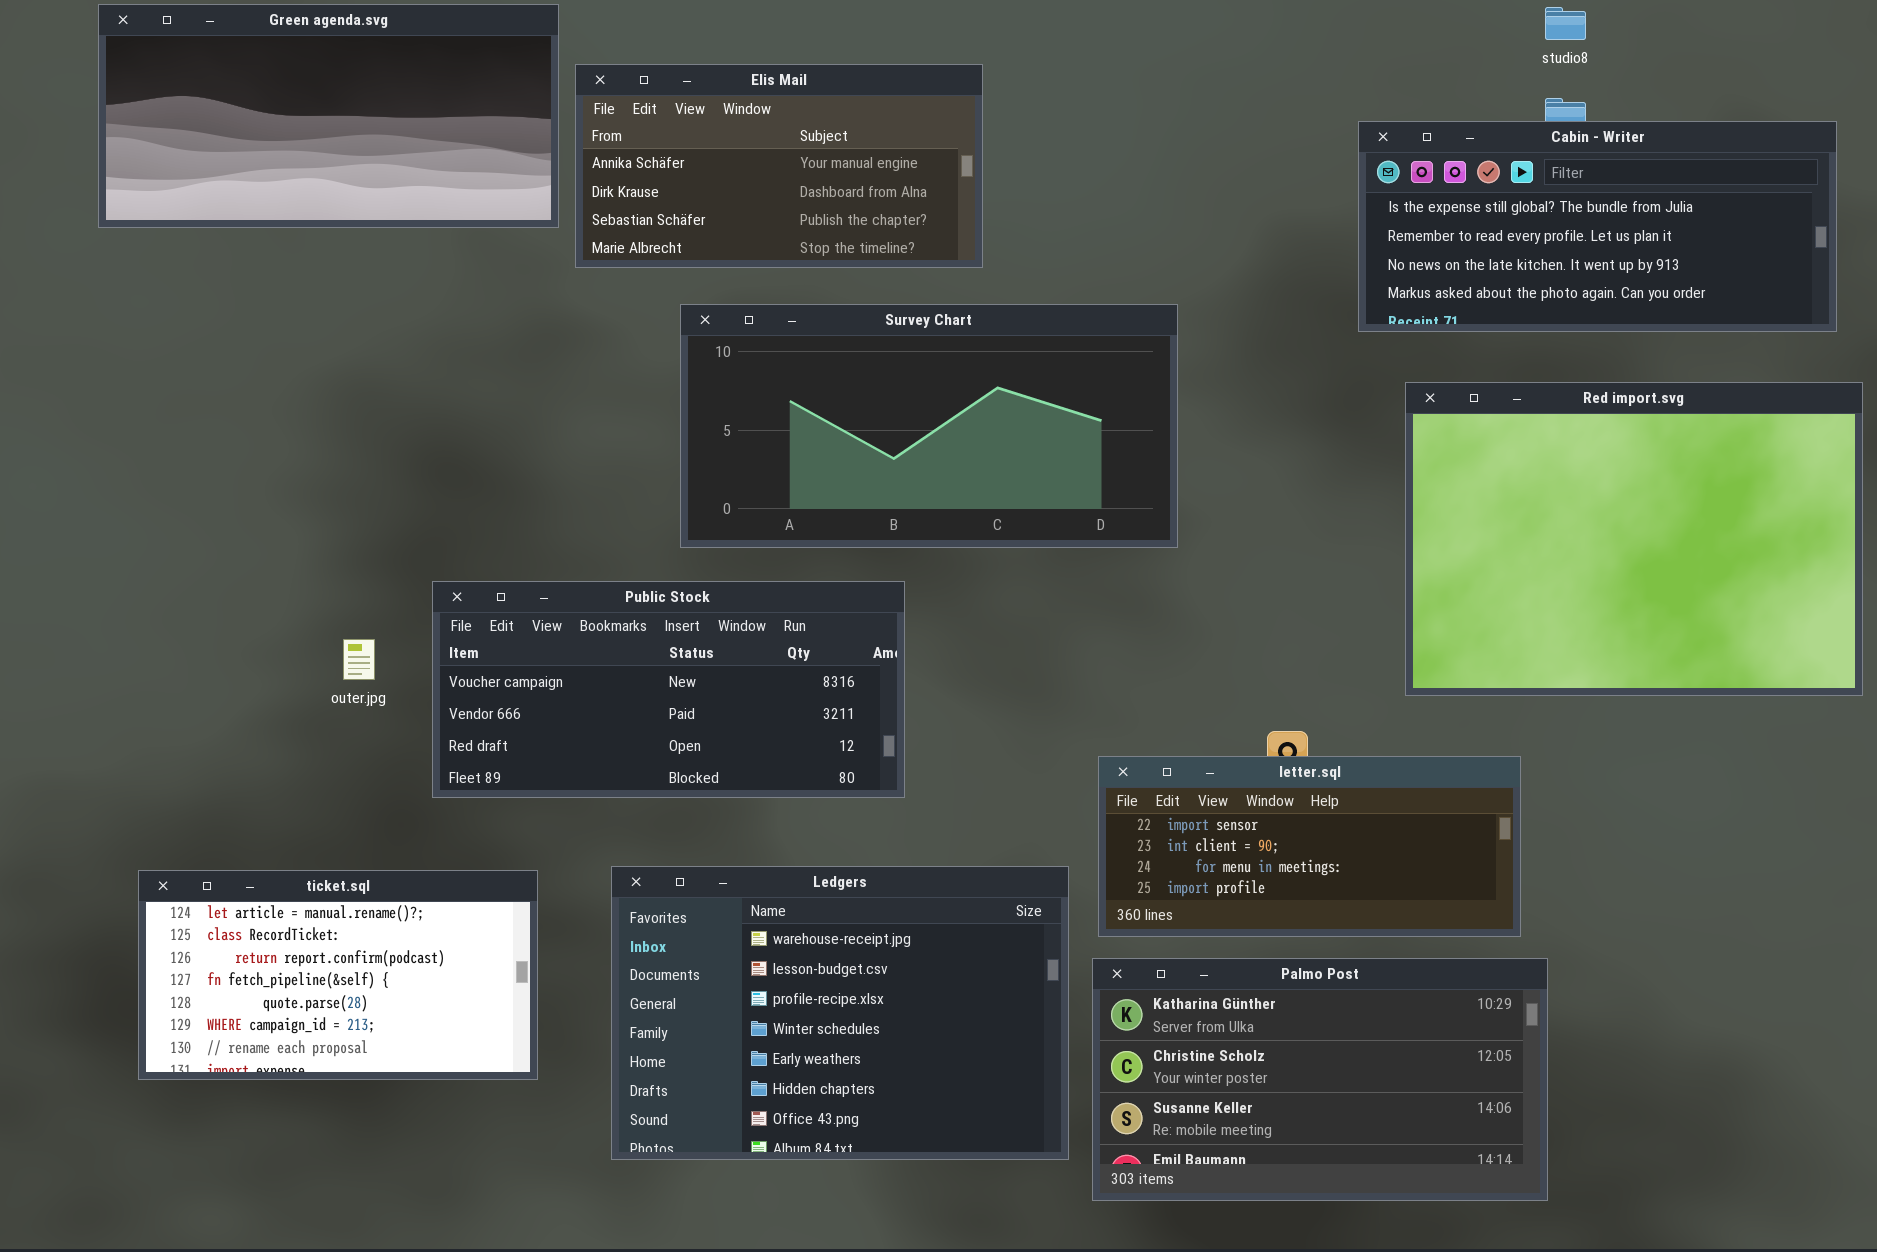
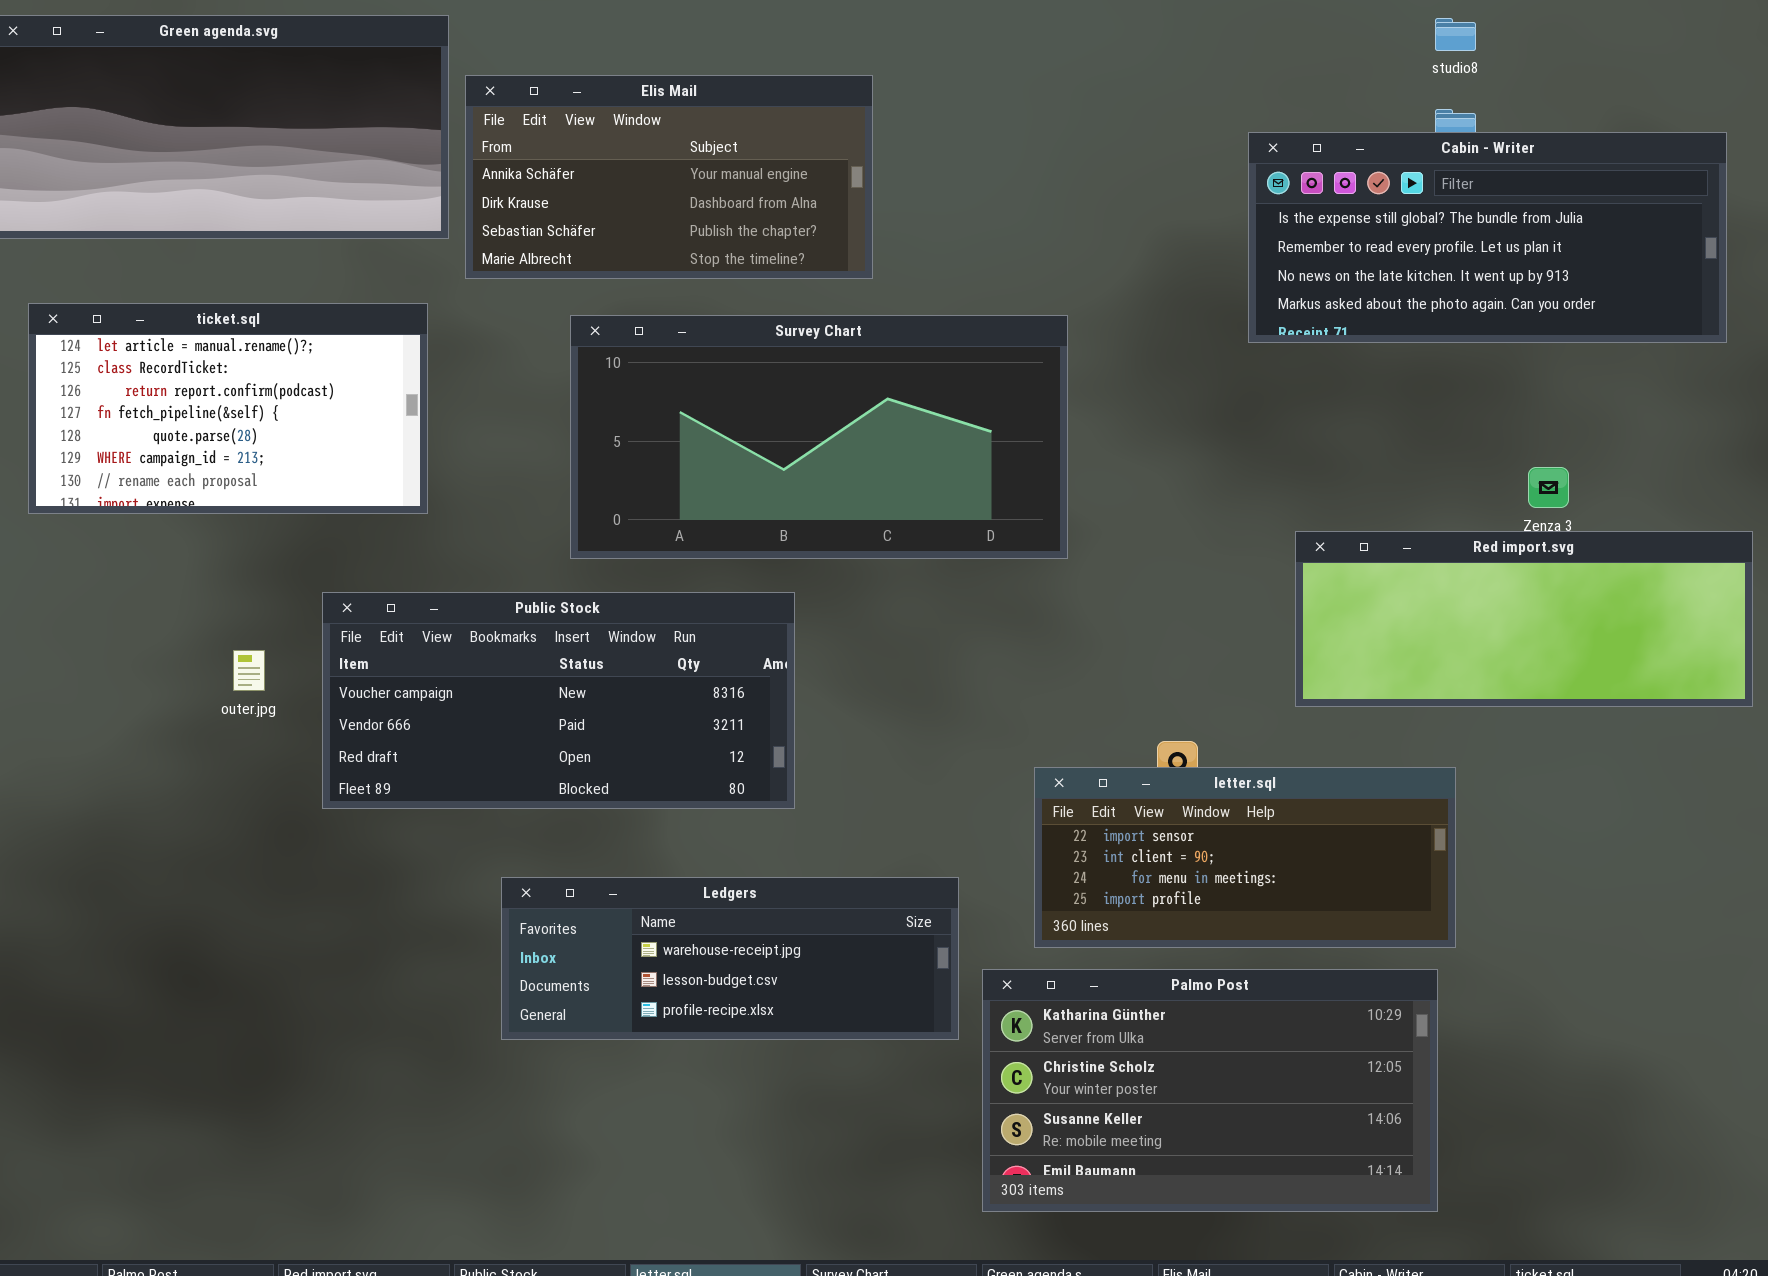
Red import.svg: [1405,382,1863,696] -> [1295,531,1753,707], resized
letter.sql: [1098,756,1521,937] -> [1034,767,1456,948], moved
Ledgers: [611,866,1069,1160] -> [501,877,959,1040], resized
ticket.sql: [138,870,538,1080] -> [28,303,428,514], moved

